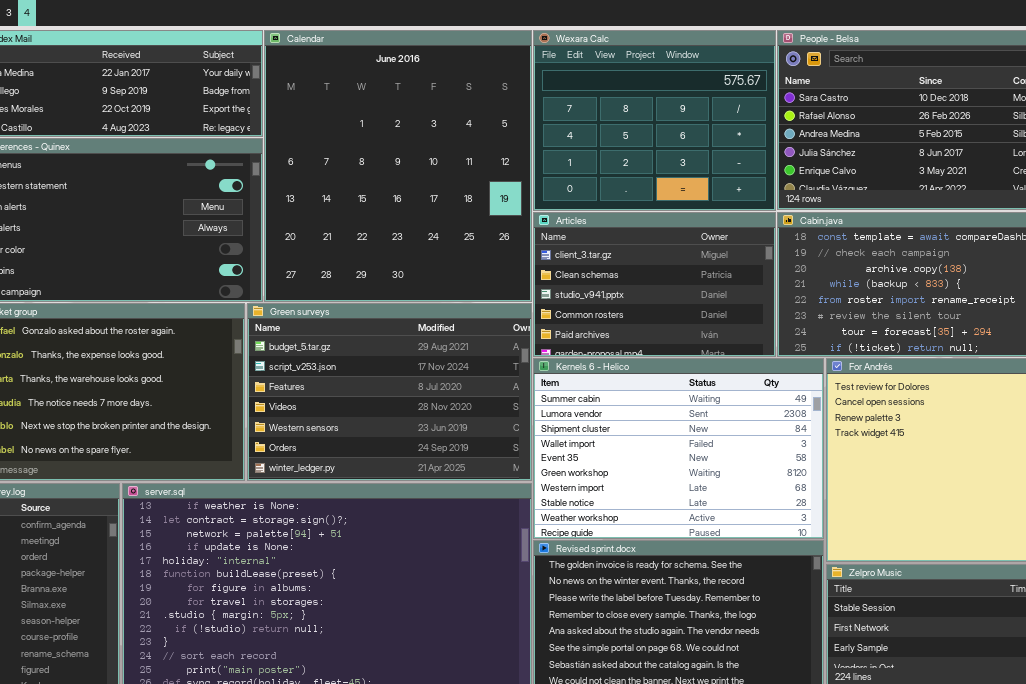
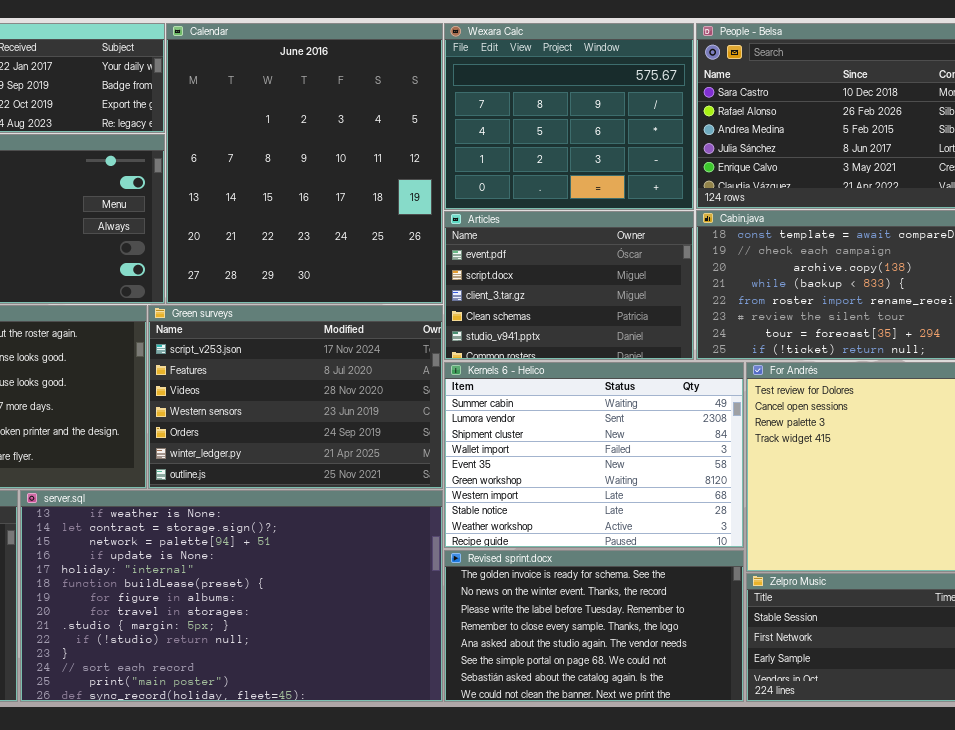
Articles: [533,212,776,357] -> [444,211,694,360], scrolled up 2 rows
Green surveys: [247,303,532,481] -> [148,305,443,489], scrolled down 1 row

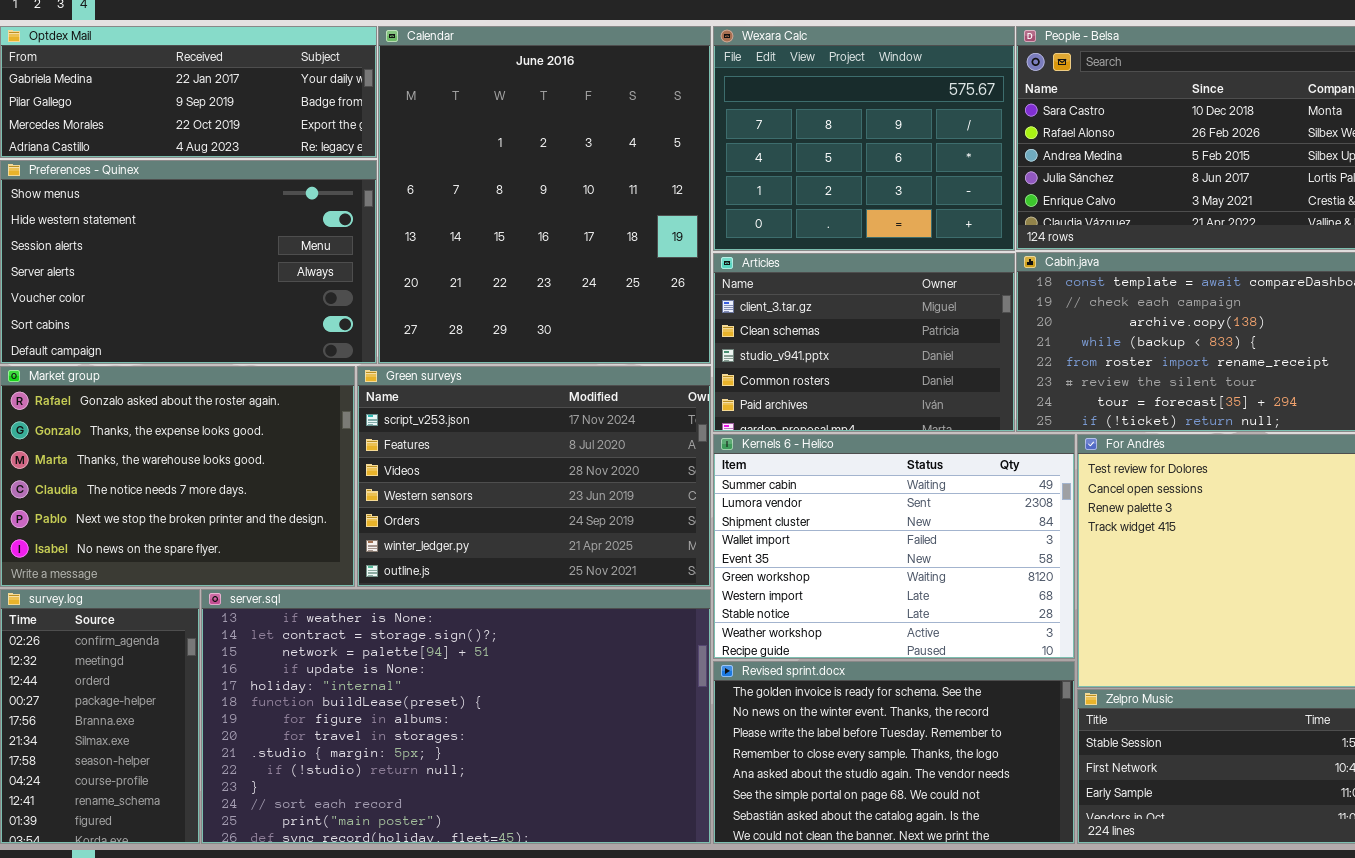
Articles: [444,211,694,360] -> [713,253,1015,432], scrolled down 2 rows

